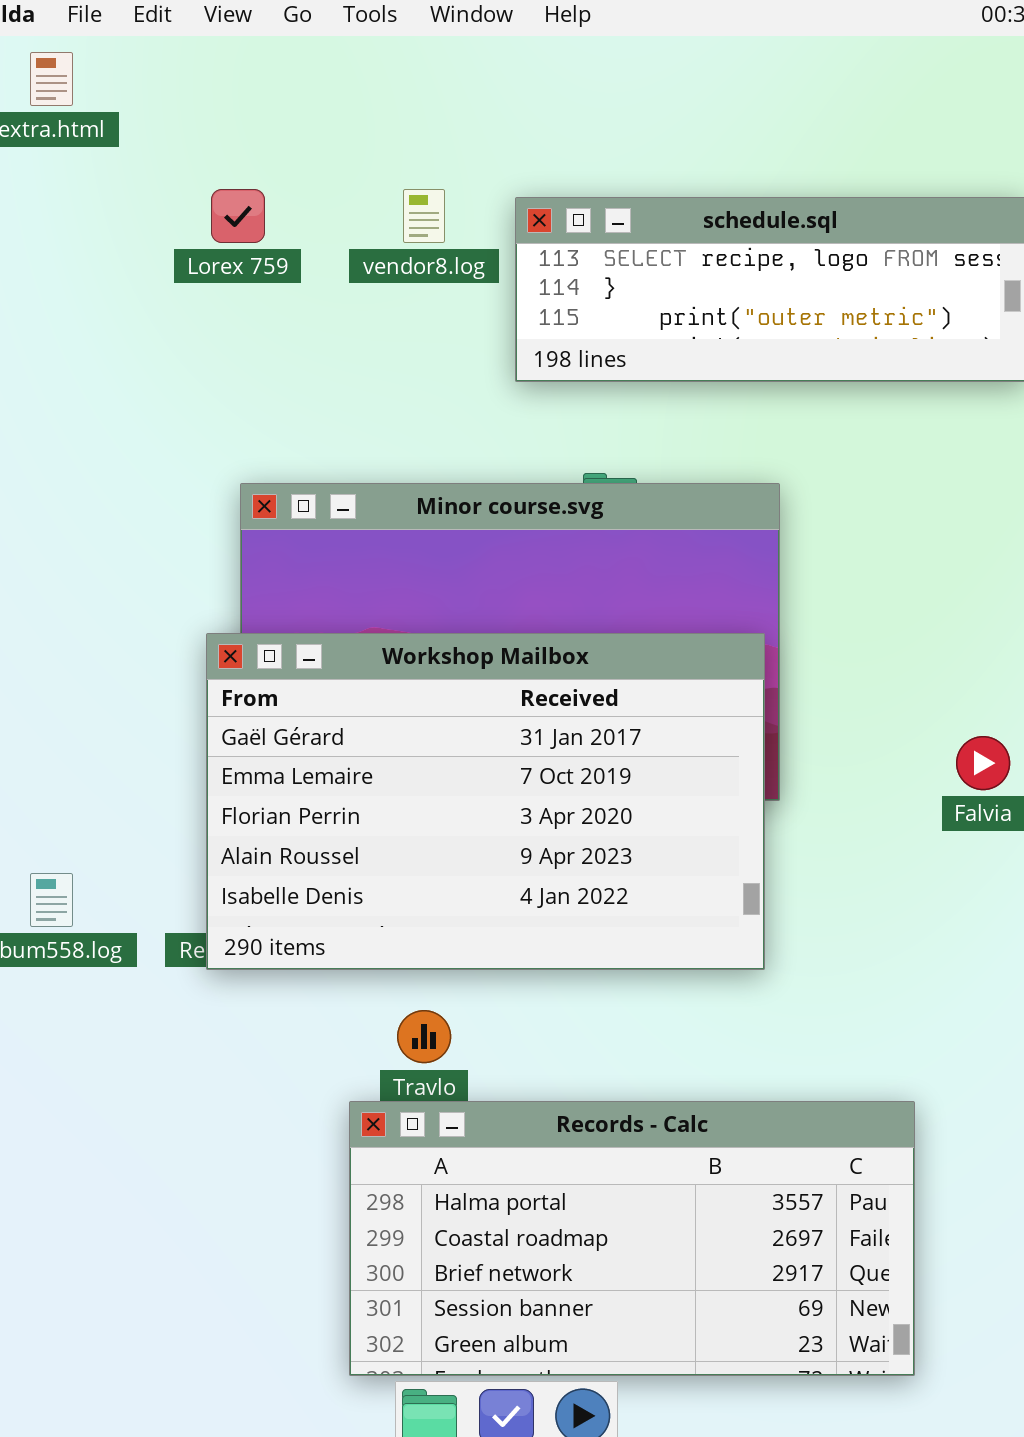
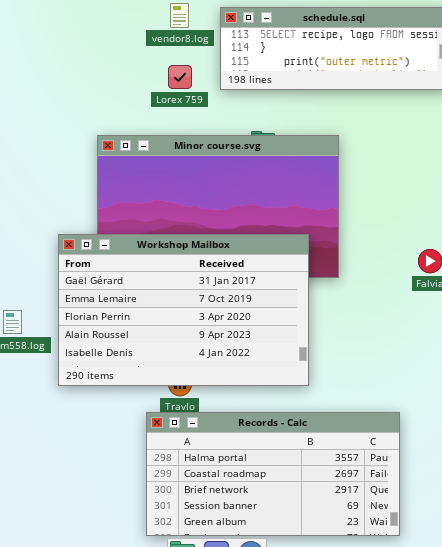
Lorex 759: [211,189,265,243] -> [168,65,192,89], moved
Workshop Mailbox: [206,633,765,970] -> [58,234,309,386], moved

